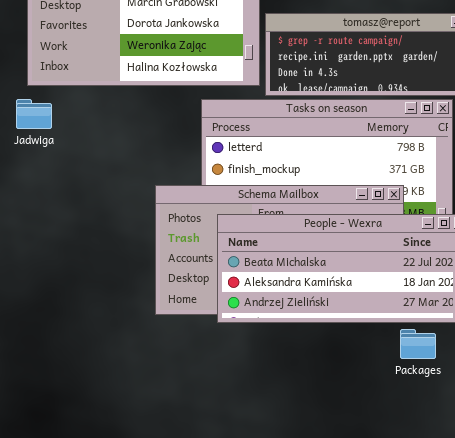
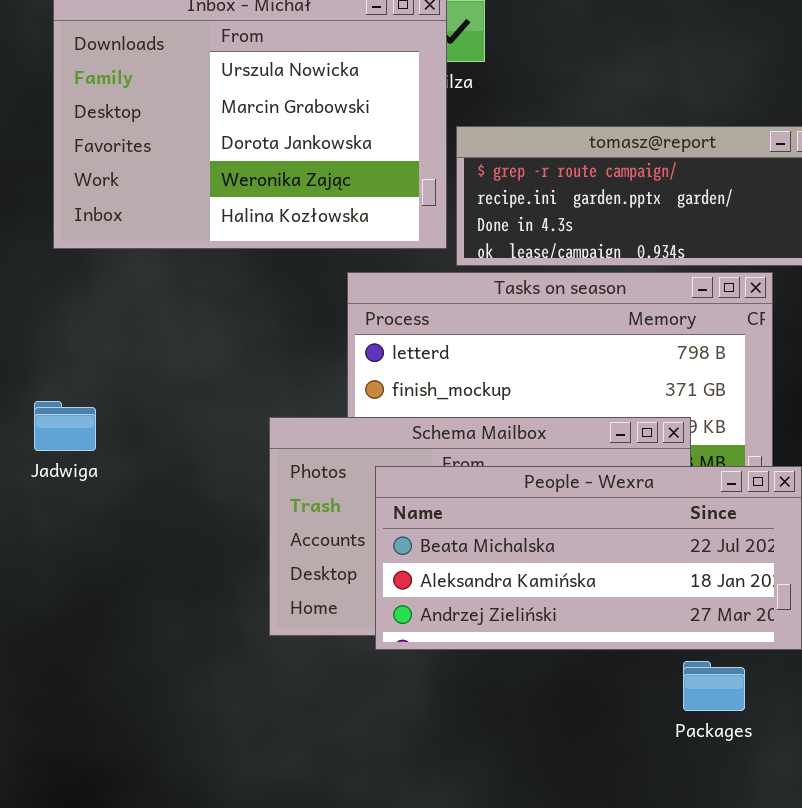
Jadwiga: [16,99,52,129] -> [34,401,96,451], moved

